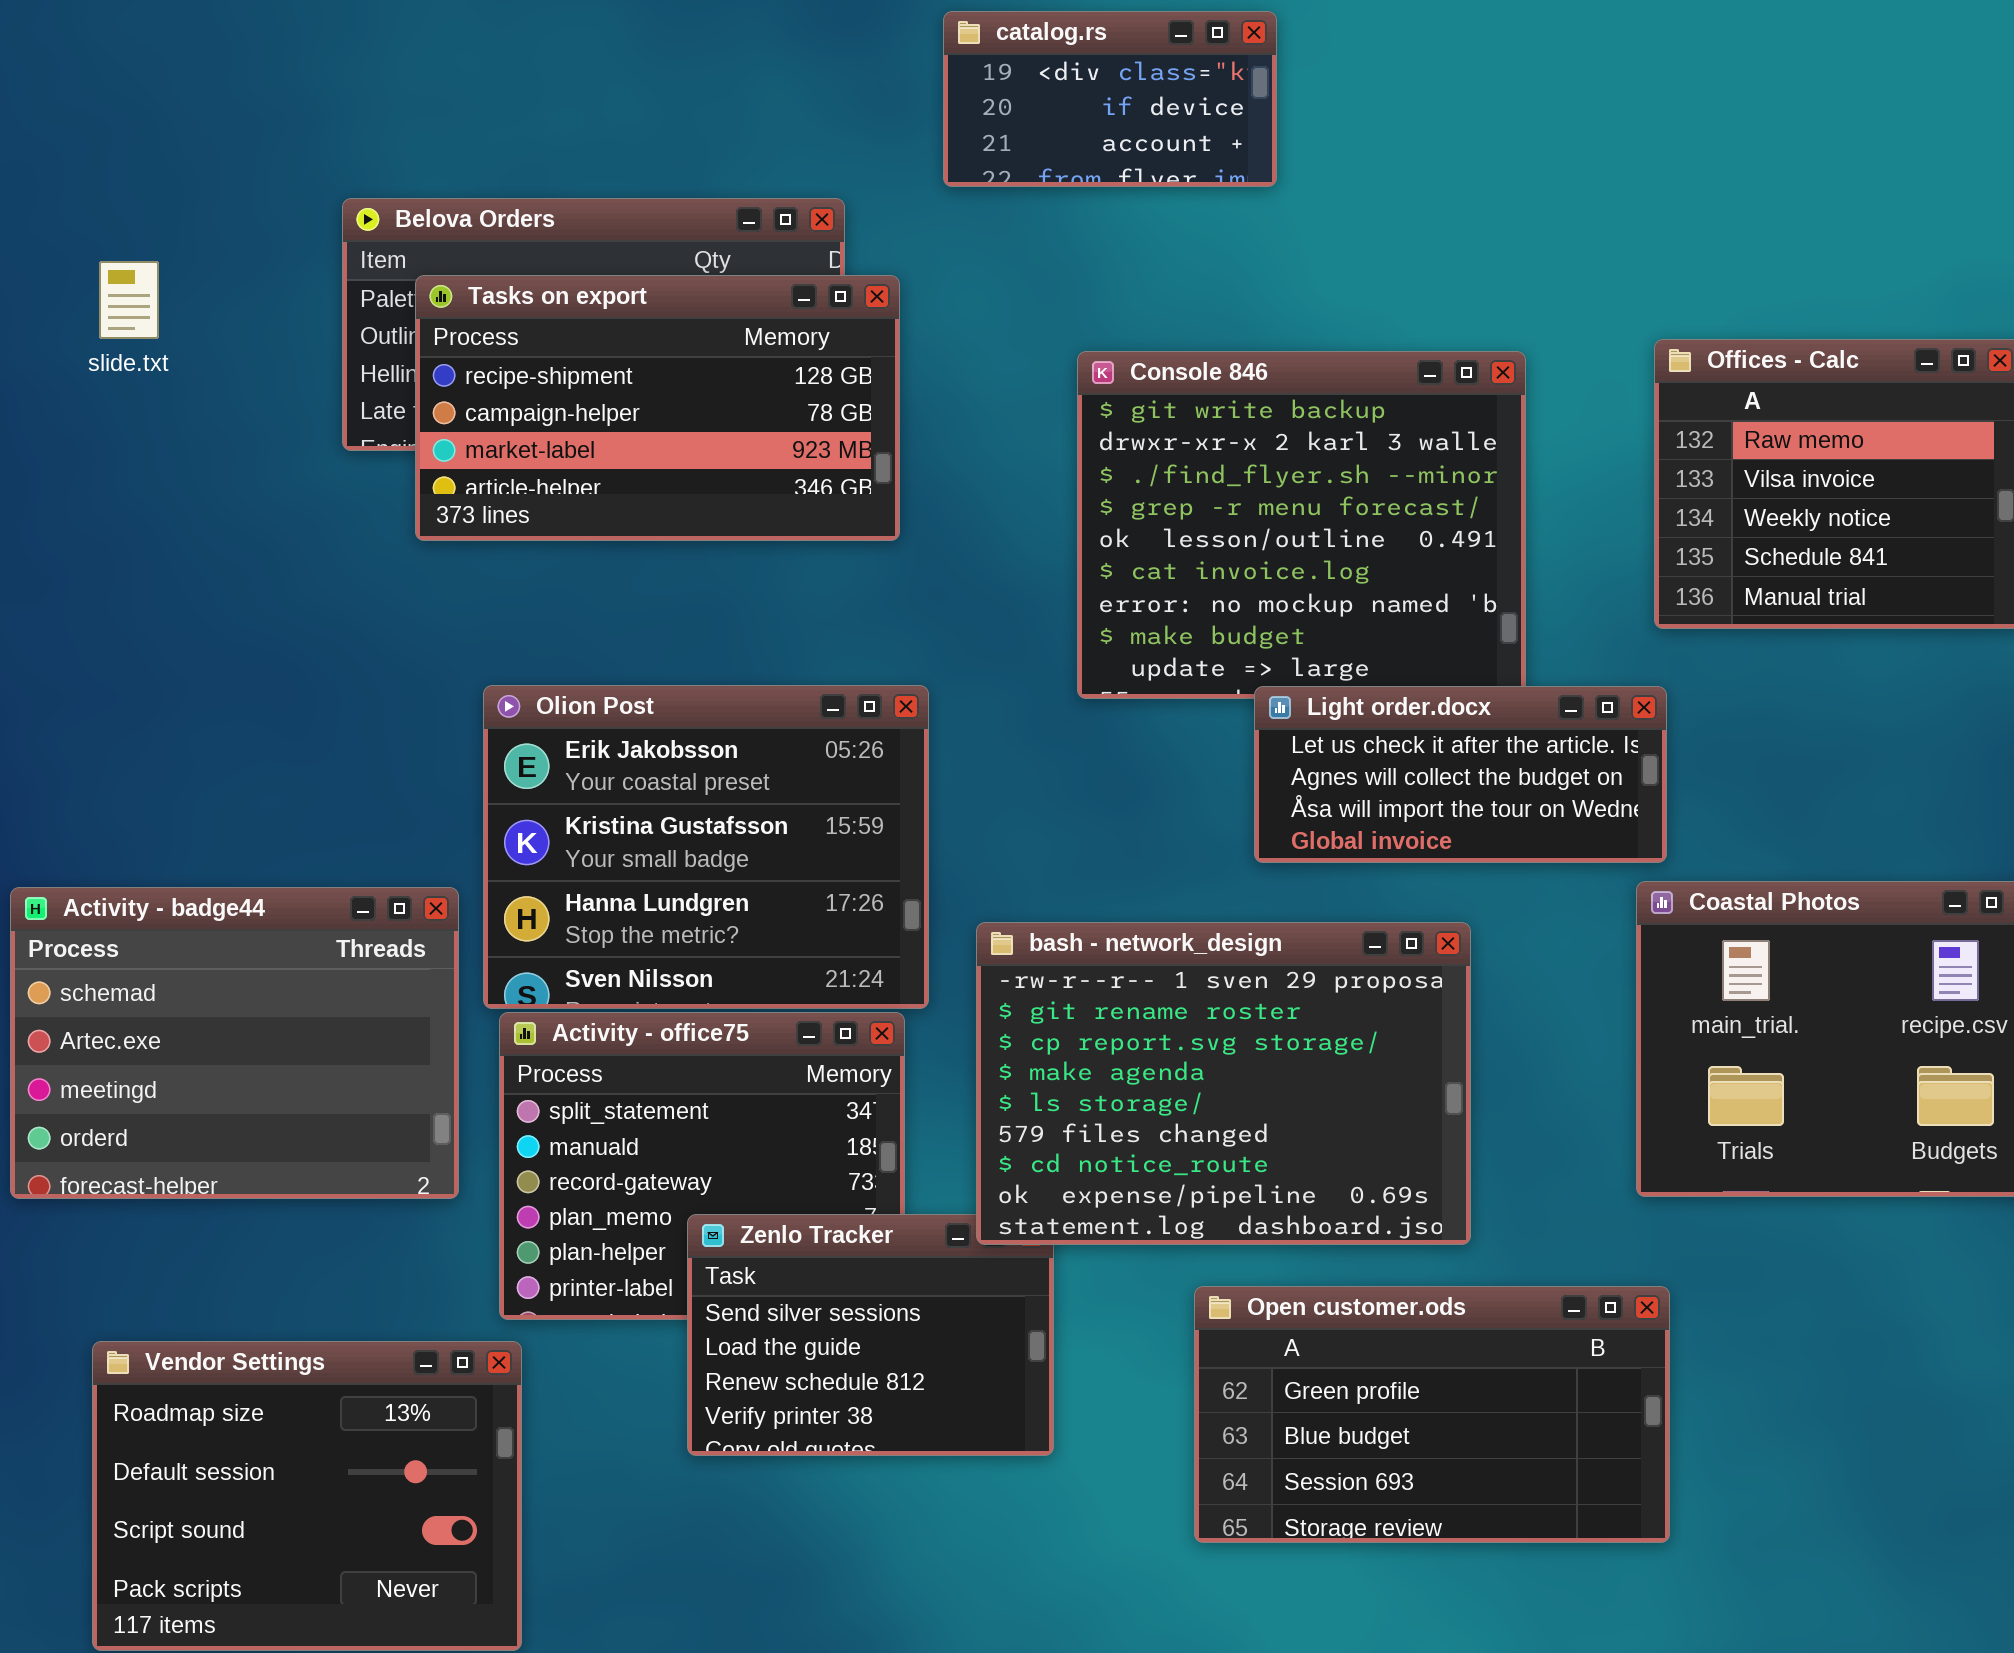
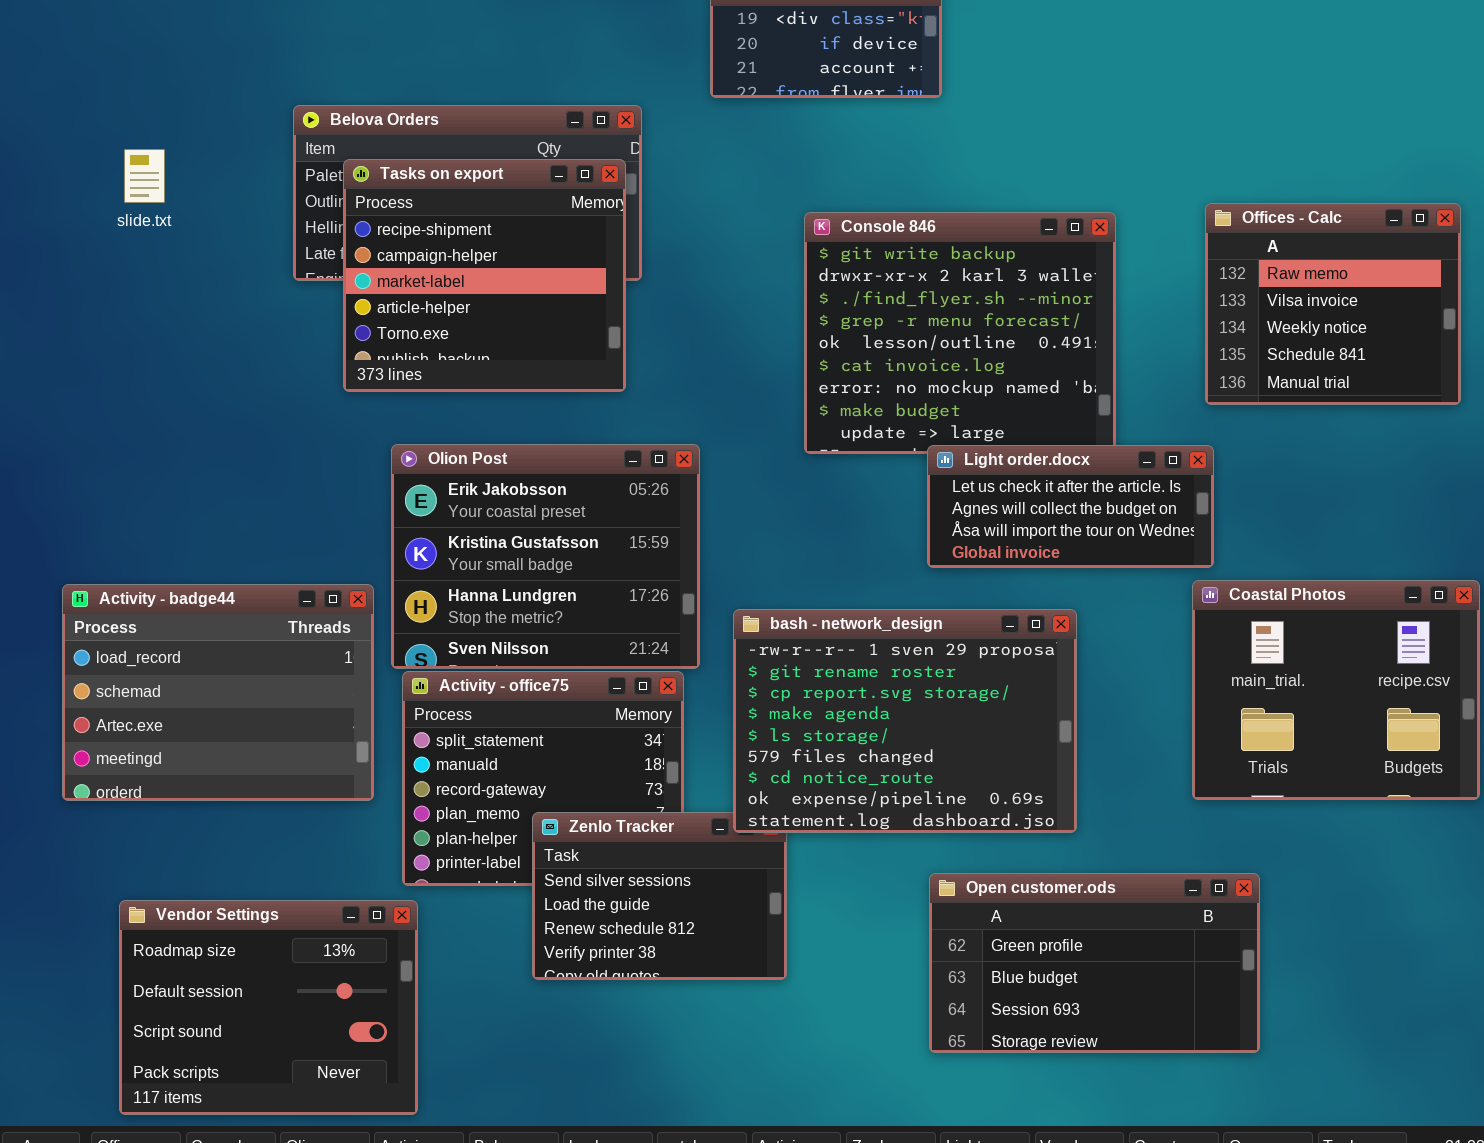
Tasks on export: [415,275,900,541] -> [343,159,626,392], resized
Activity - badge44: [10,887,459,1199] -> [62,584,374,801], scrolled up 1 row
Open customer.ods: [1194,1286,1670,1543] -> [929,873,1260,1053], moved

